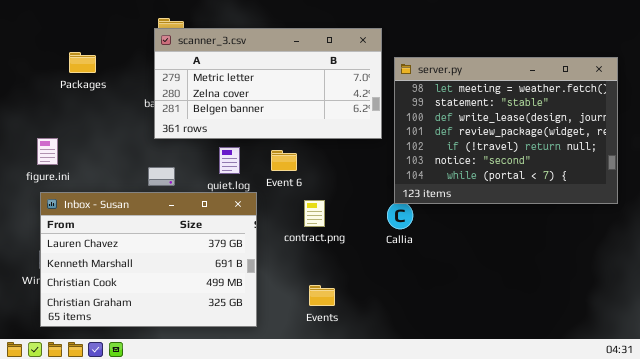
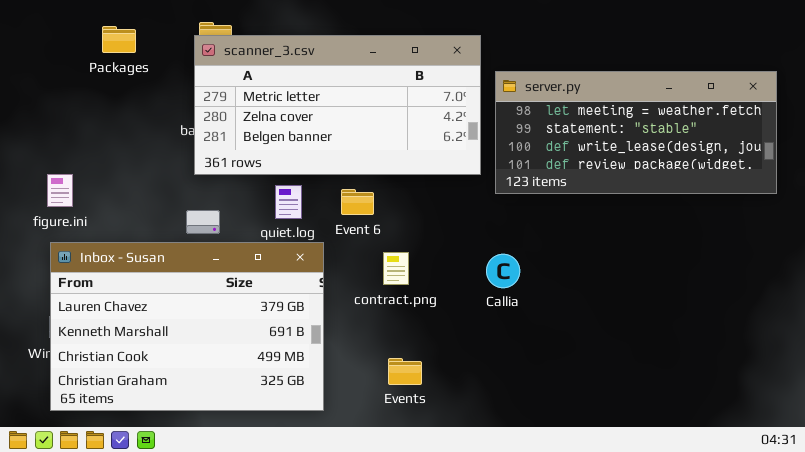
Packages: [69,52,96,73] -> [102,26,136,53], moved
server.py: [394,57,618,204] -> [495,71,777,194], resized

